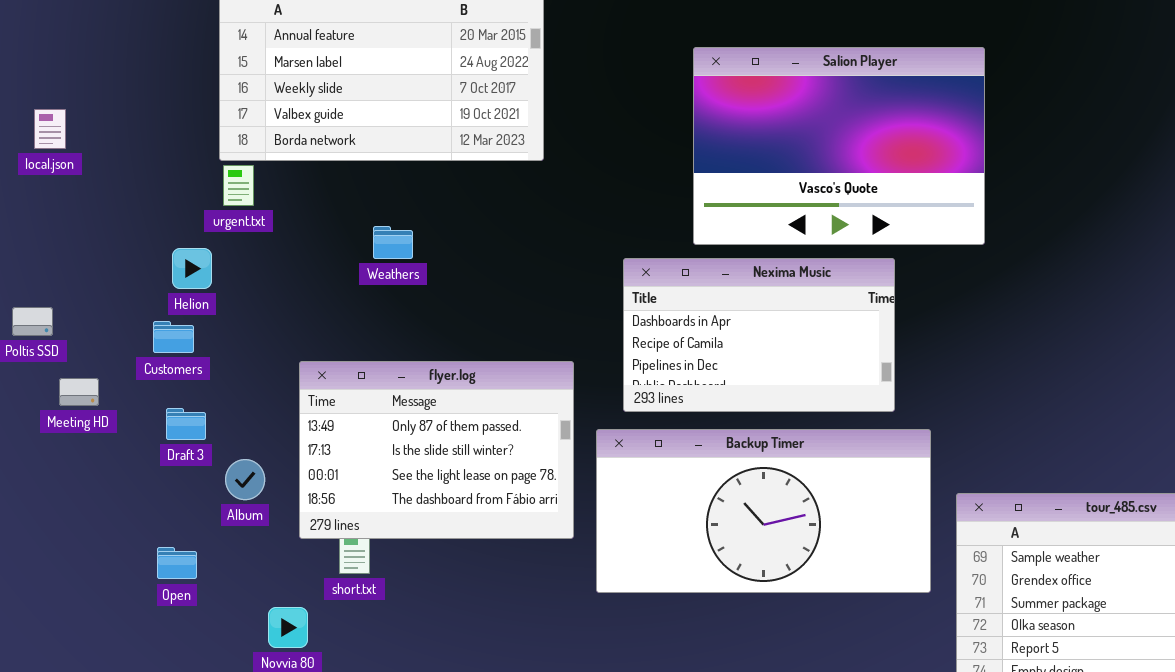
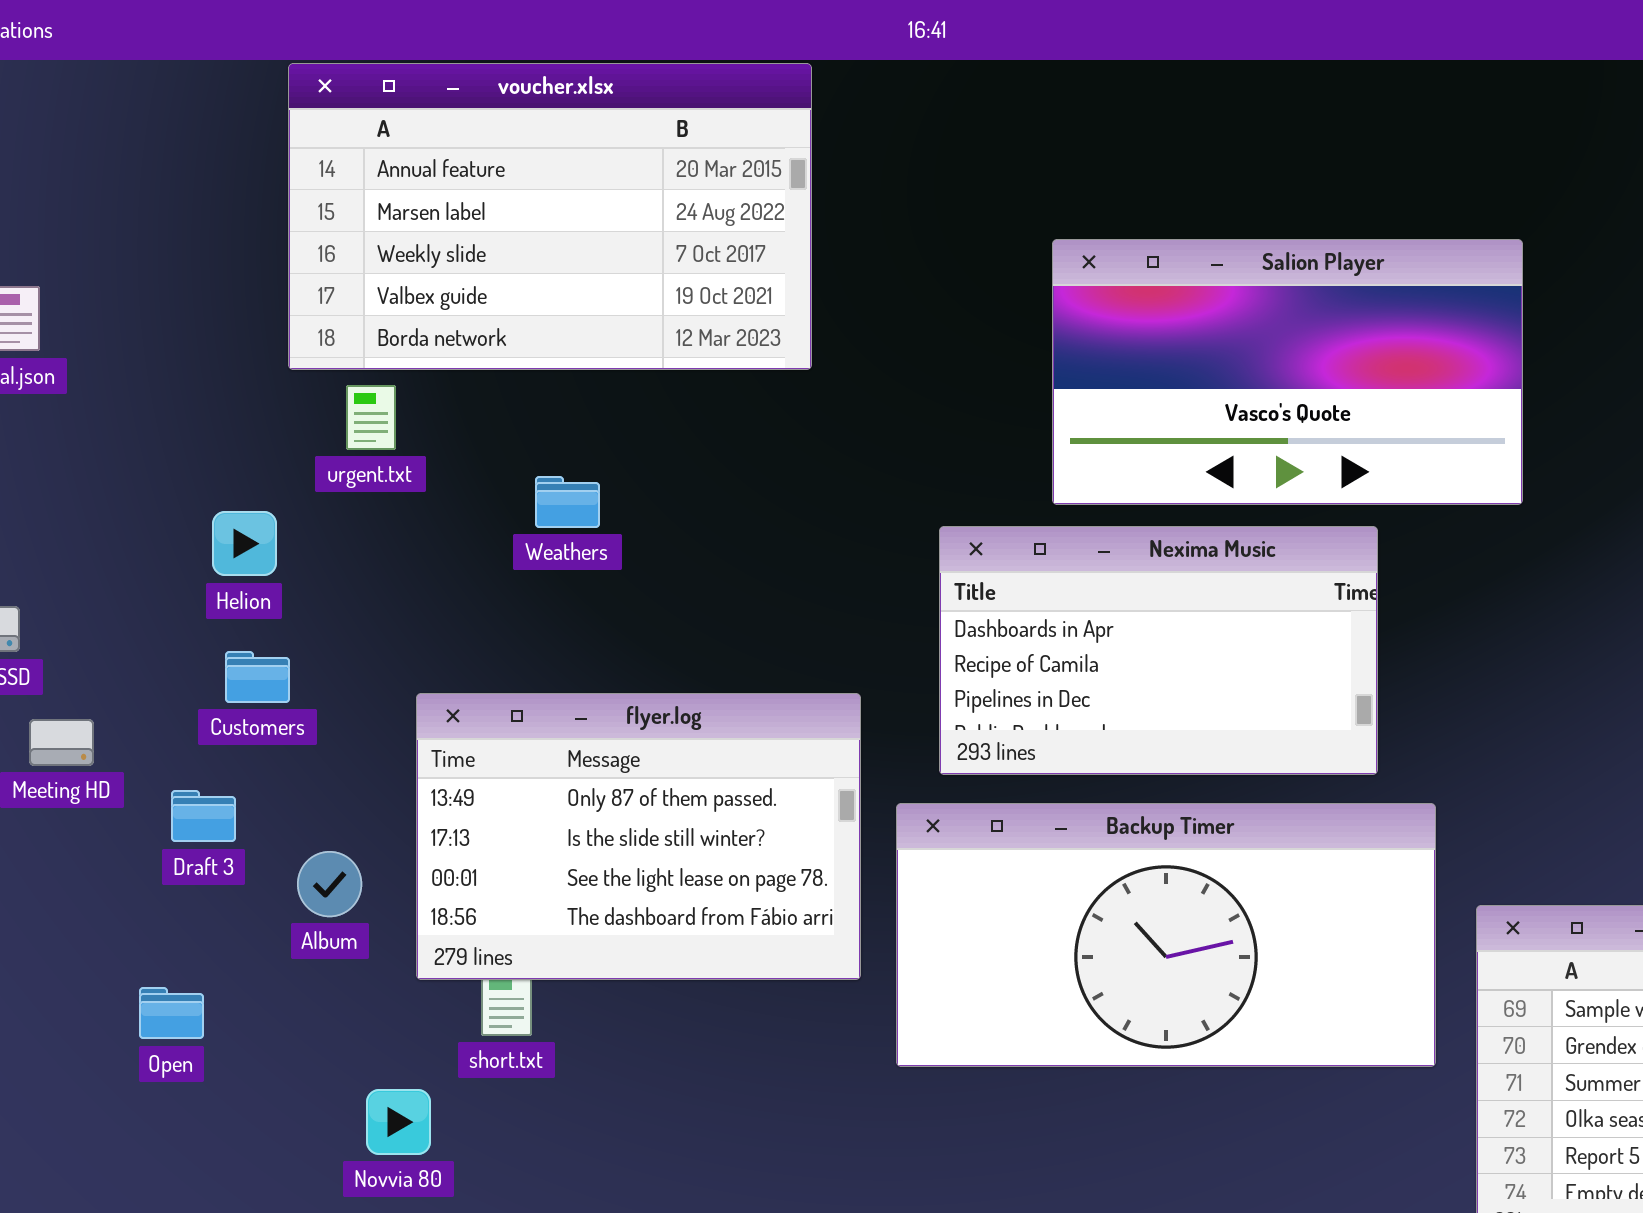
Salion Player: [693,47,985,245] -> [1052,239,1523,505], resized
urgent.txt: [223,165,254,206] -> [346,385,396,450], moved
Customers: [153,321,194,353] -> [225,651,290,703], moved
Draft 3: [166,408,206,440] -> [171,790,236,842], moved
Open: [157,547,197,579] -> [139,987,204,1039], moved

